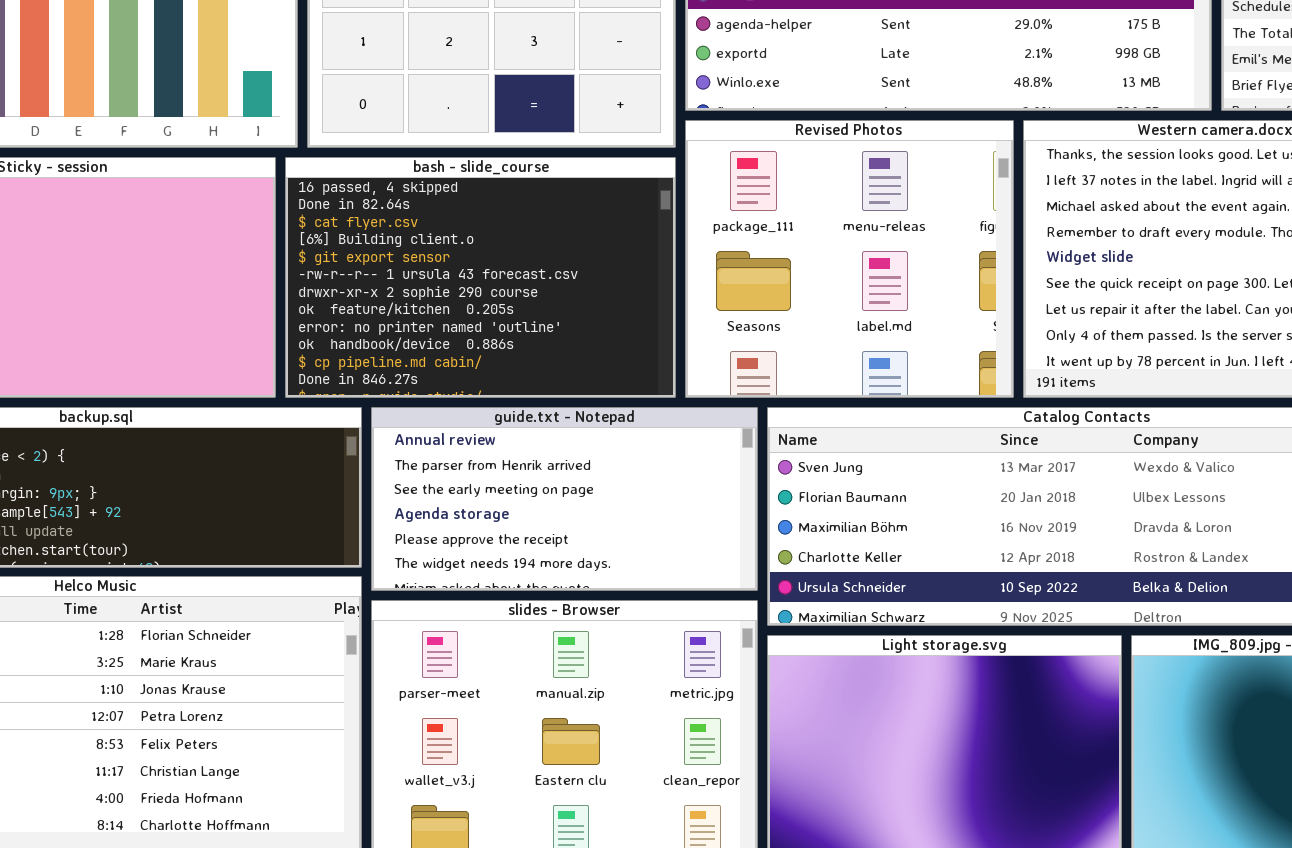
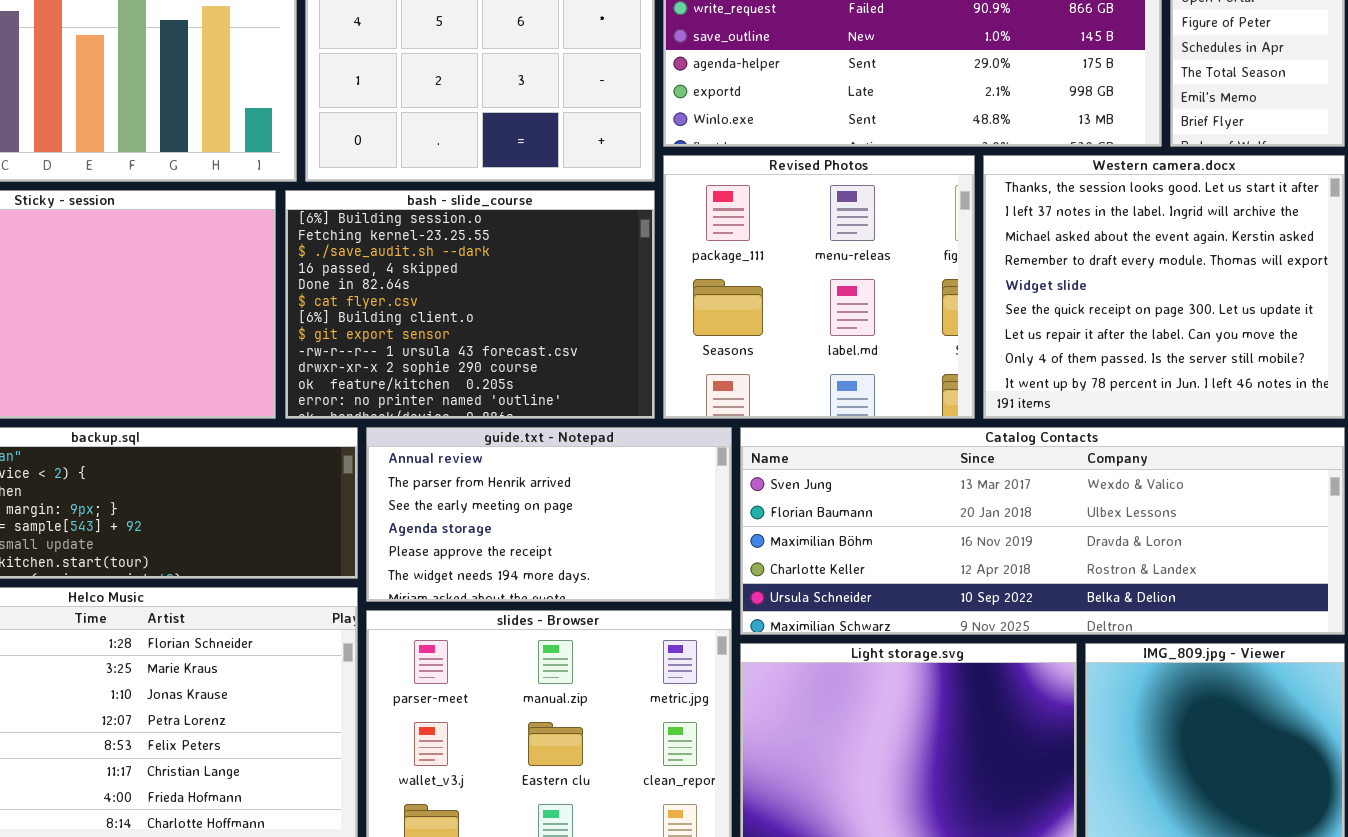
bash - slide_course: [285,157,676,398] -> [285,190,655,419], scrolled up 3 rows

